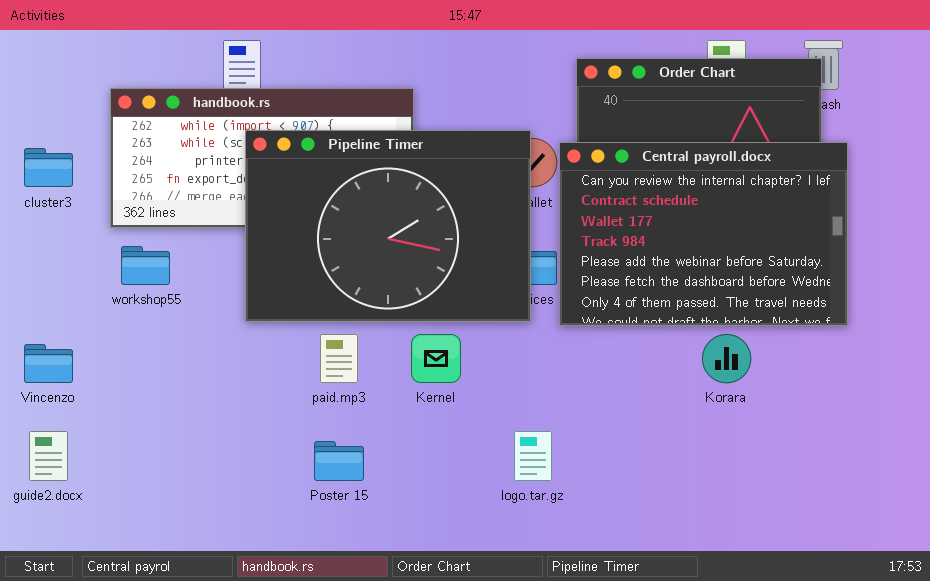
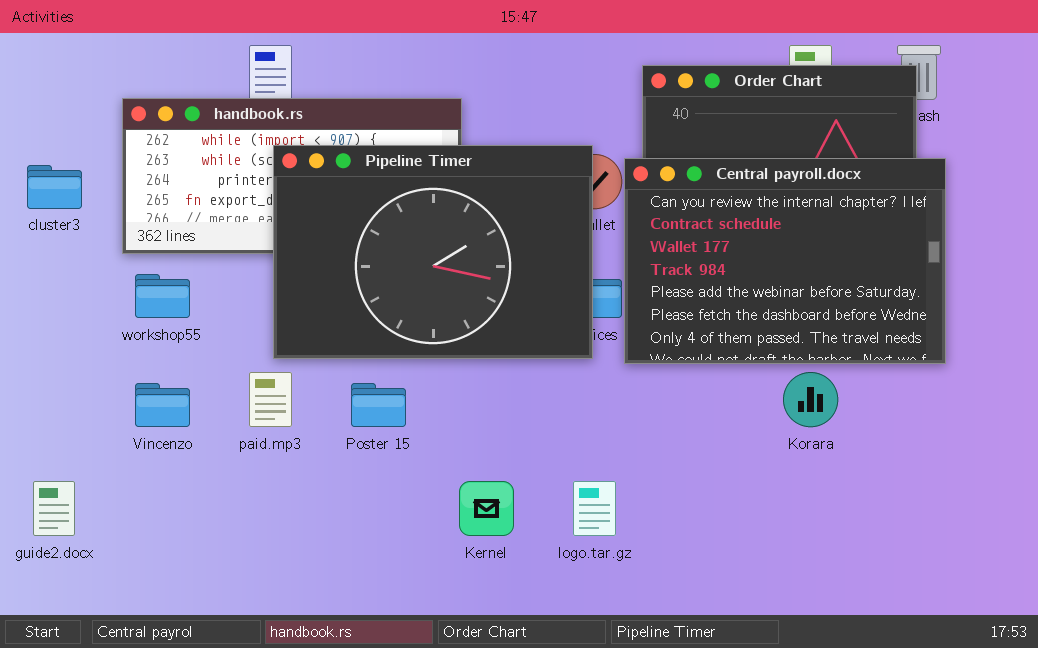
paid.mp3: [320,334,358,383] -> [249,372,292,427], moved
Kernel: [411,334,461,383] -> [459,481,514,536], moved
Vincenzo: [24,344,73,383] -> [135,383,190,427], moved
Poster 15: [314,441,364,481] -> [351,383,406,427], moved

